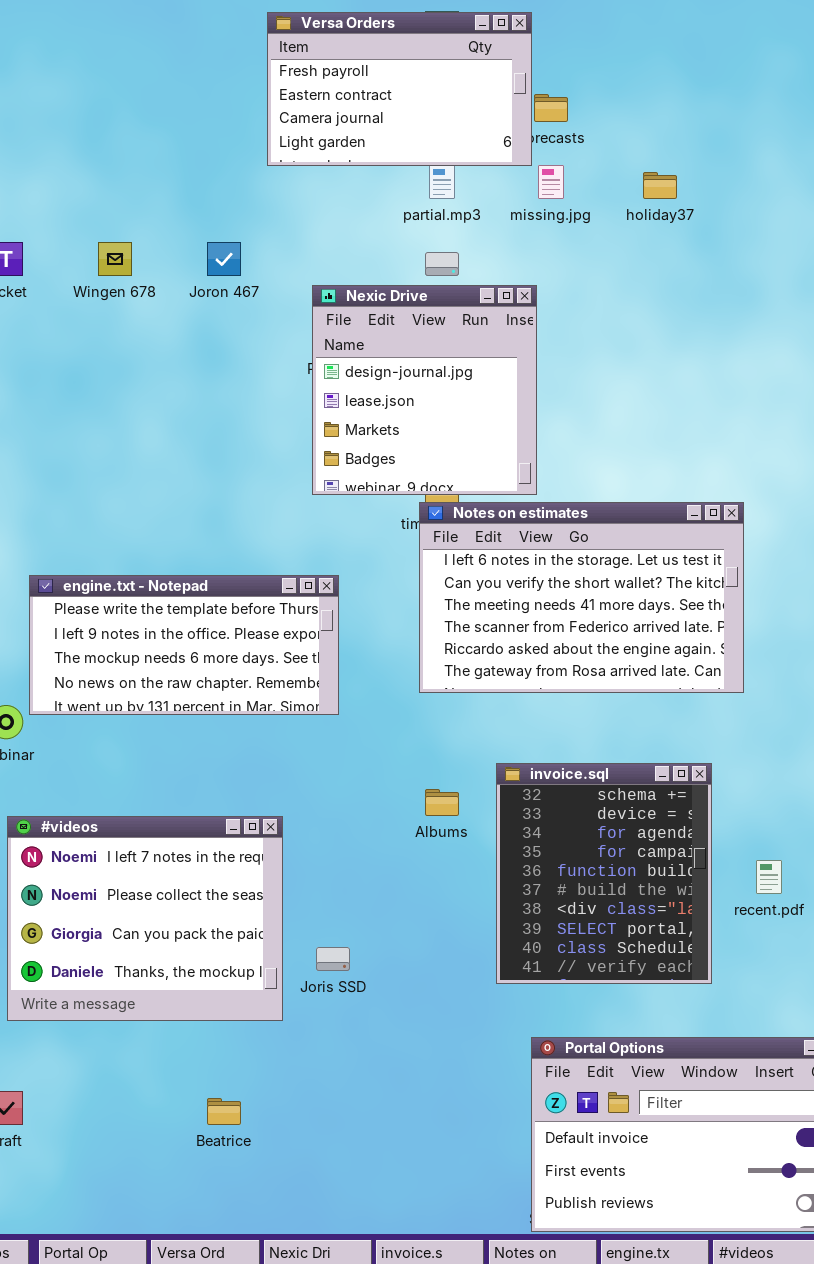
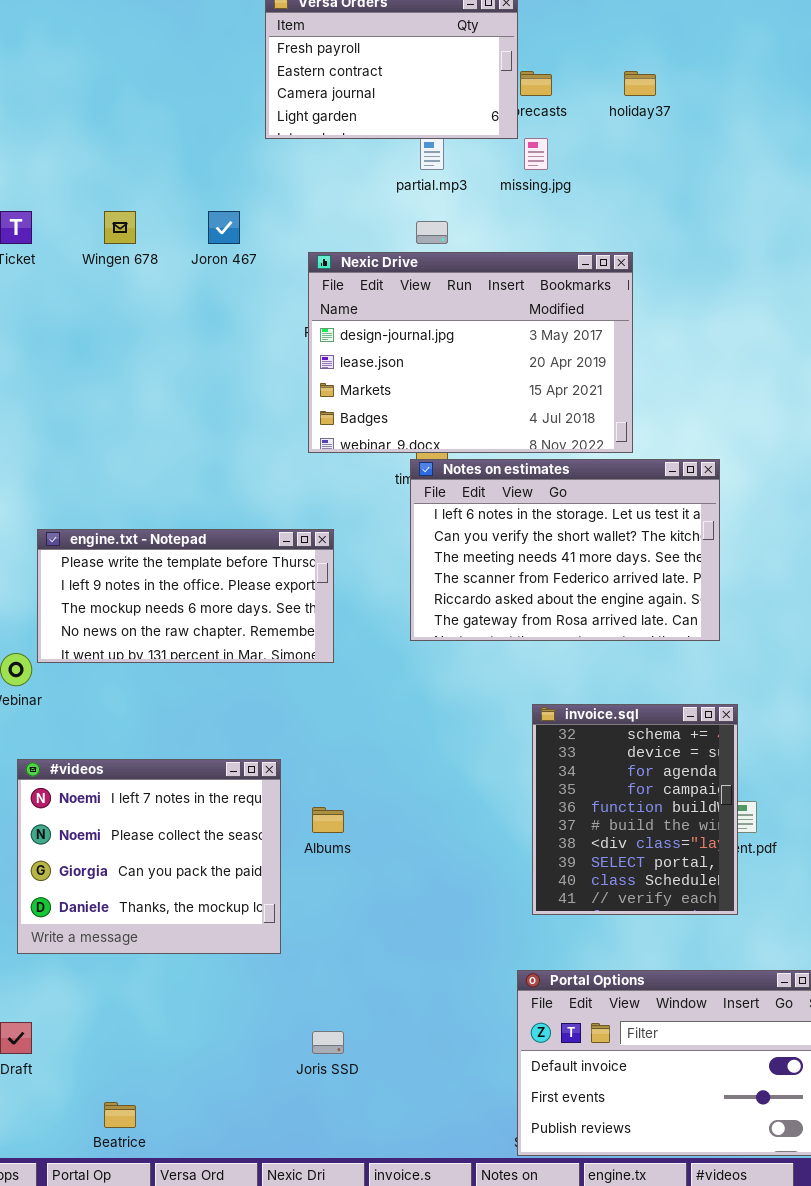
holiday37: [643,172,677,199] -> [624,71,656,96], moved
Nexic Drive: [312,285,537,495] -> [308,252,633,453], resized
invoice.sql: [496,763,712,984] -> [532,704,738,915], moved
Albums: [425,789,459,816] -> [312,807,344,833], moved
Joris SSD: [316,947,350,971] -> [312,1031,344,1054], moved
Beatrice: [207,1098,241,1125] -> [104,1102,136,1128], moved

